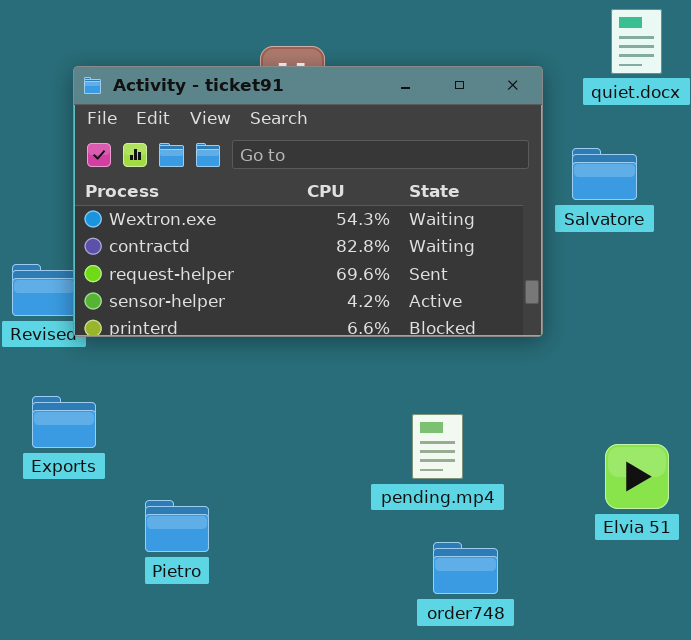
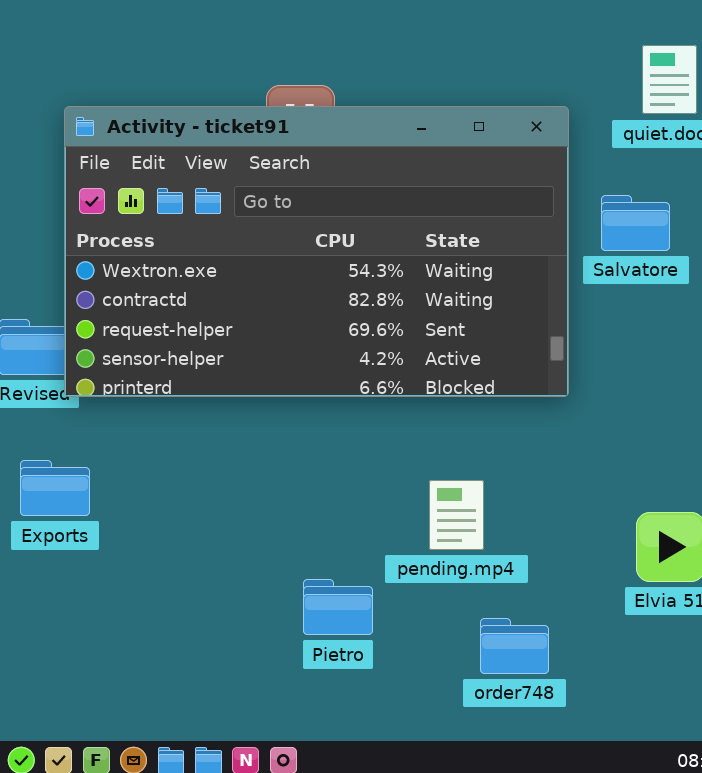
Pietro: [145,500,209,552] -> [303,579,373,635], moved
order748: [433,542,498,594] -> [480,618,549,674], moved

